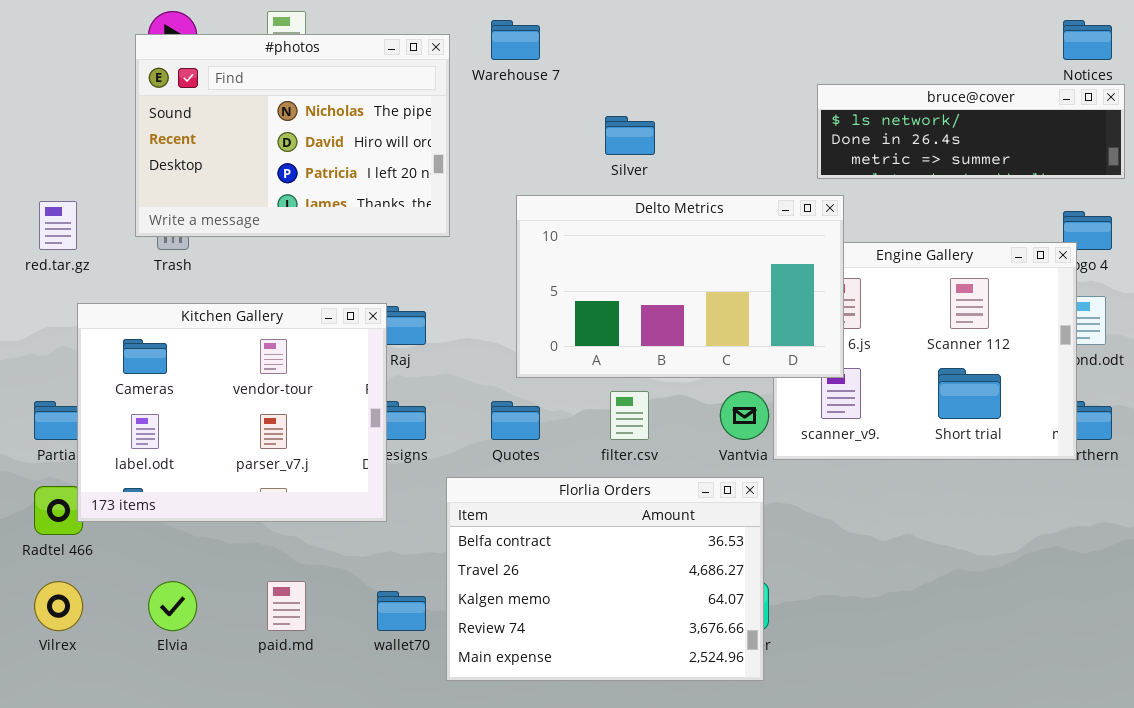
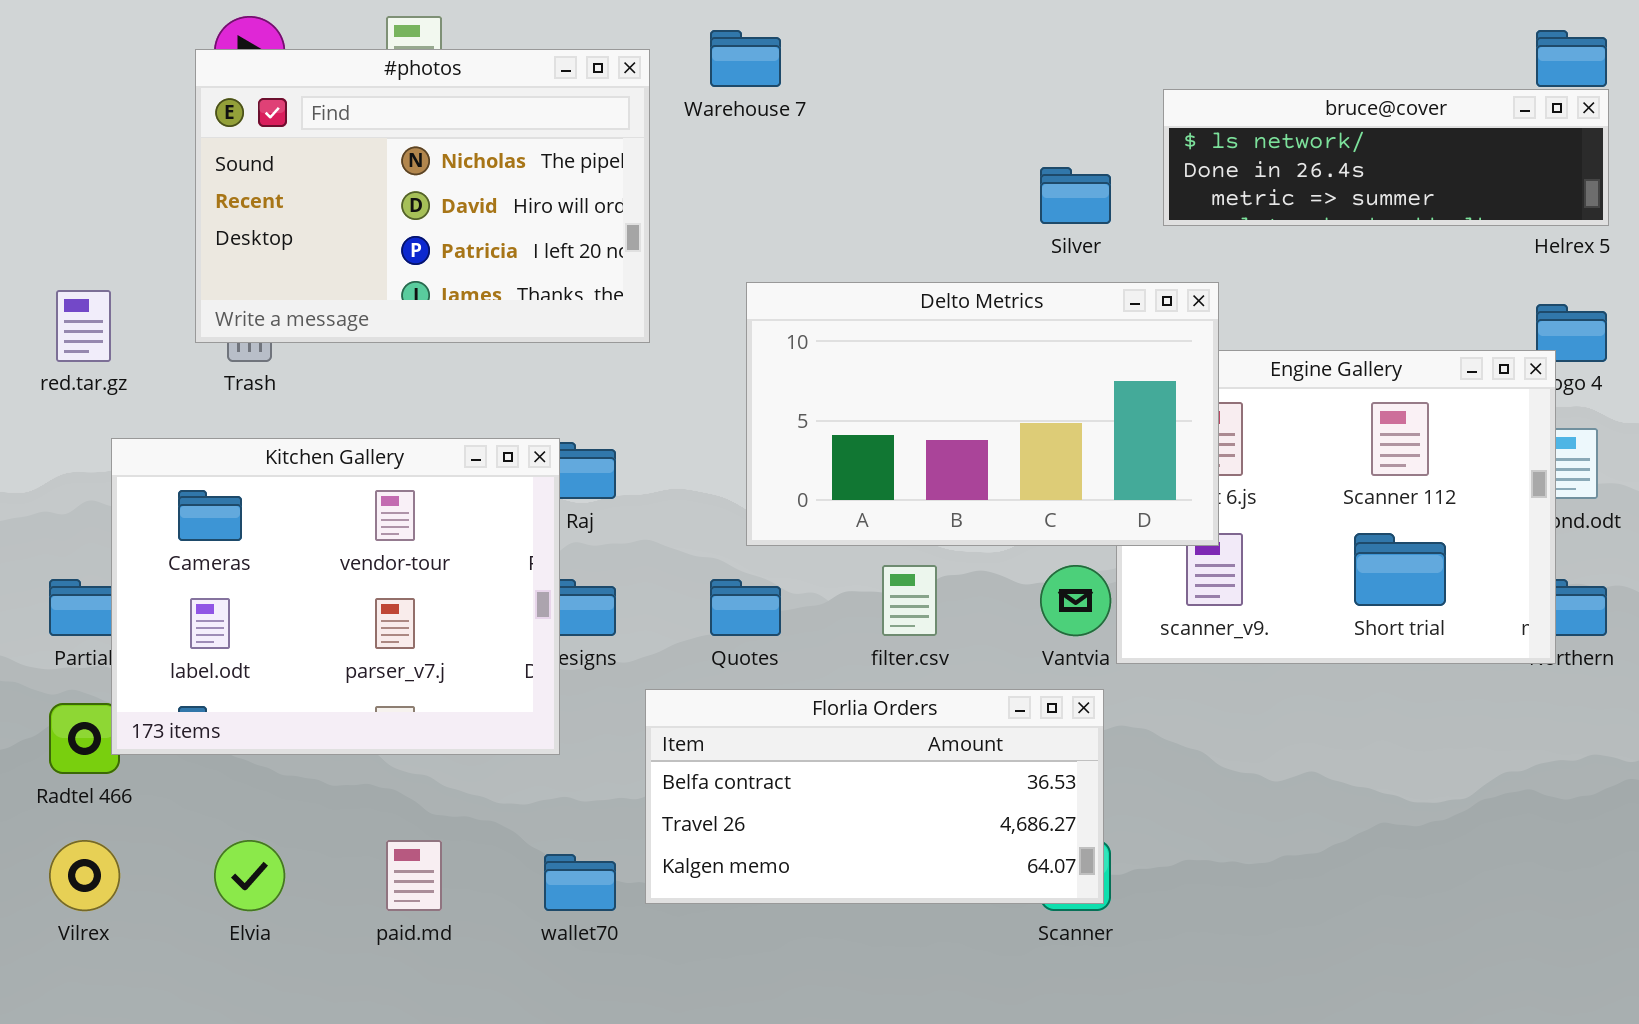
bruce@cover: [817,84,1125,179] -> [1163,89,1609,226], moved
Silver: [605,116,655,155] -> [1040,167,1111,224], moved
Florlia Orders: [446,477,764,681] -> [645,689,1104,904], resized

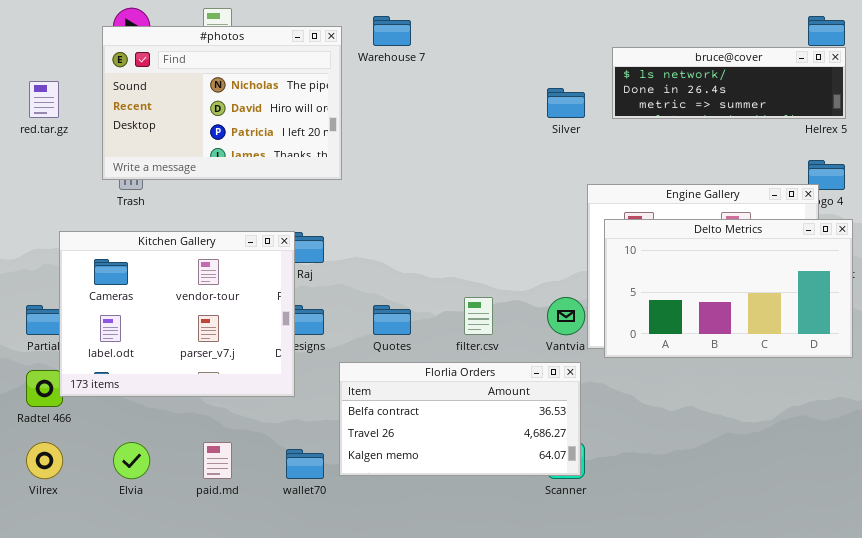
Delto Metrics: [746,282,1219,546] -> [604,219,853,358], moved
red.tar.gz: [56,290,111,362] -> [29,81,59,118], moved

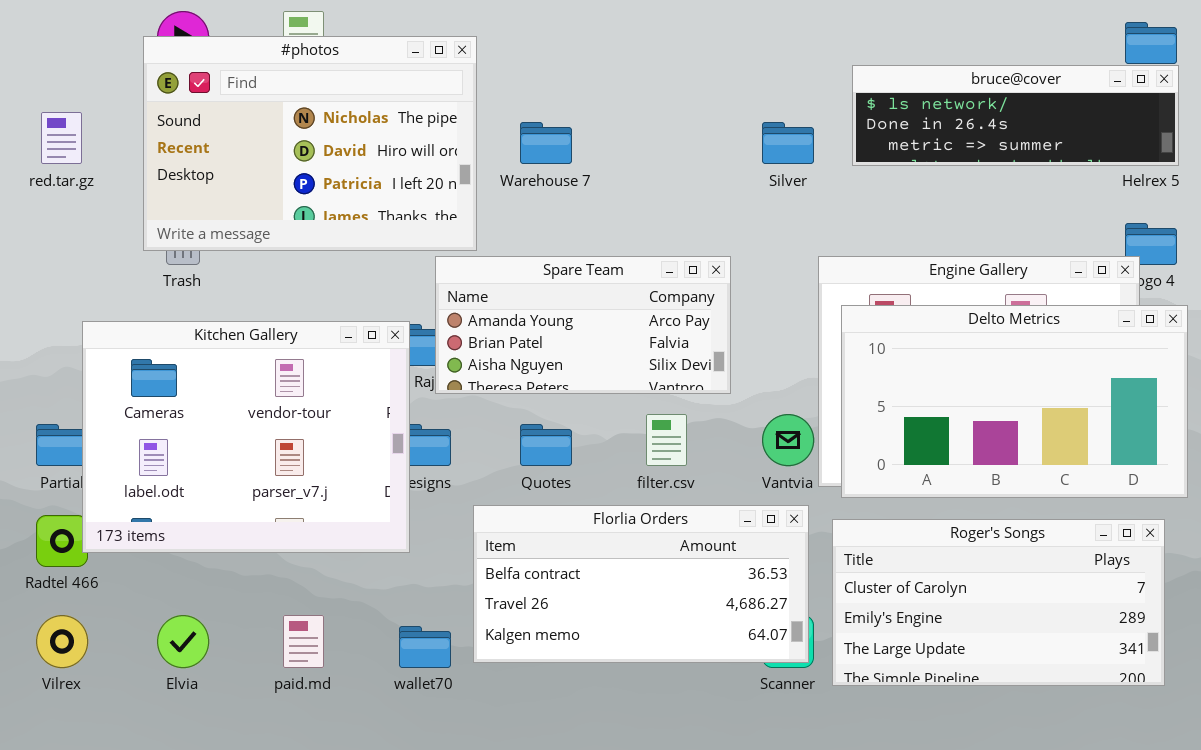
Warehouse 7: [373,16,411,46] -> [520,122,572,164], moved
Spare Team: none -> [435,256,731,394], opened
Roger's Songs: none -> [832,519,1165,686], opened

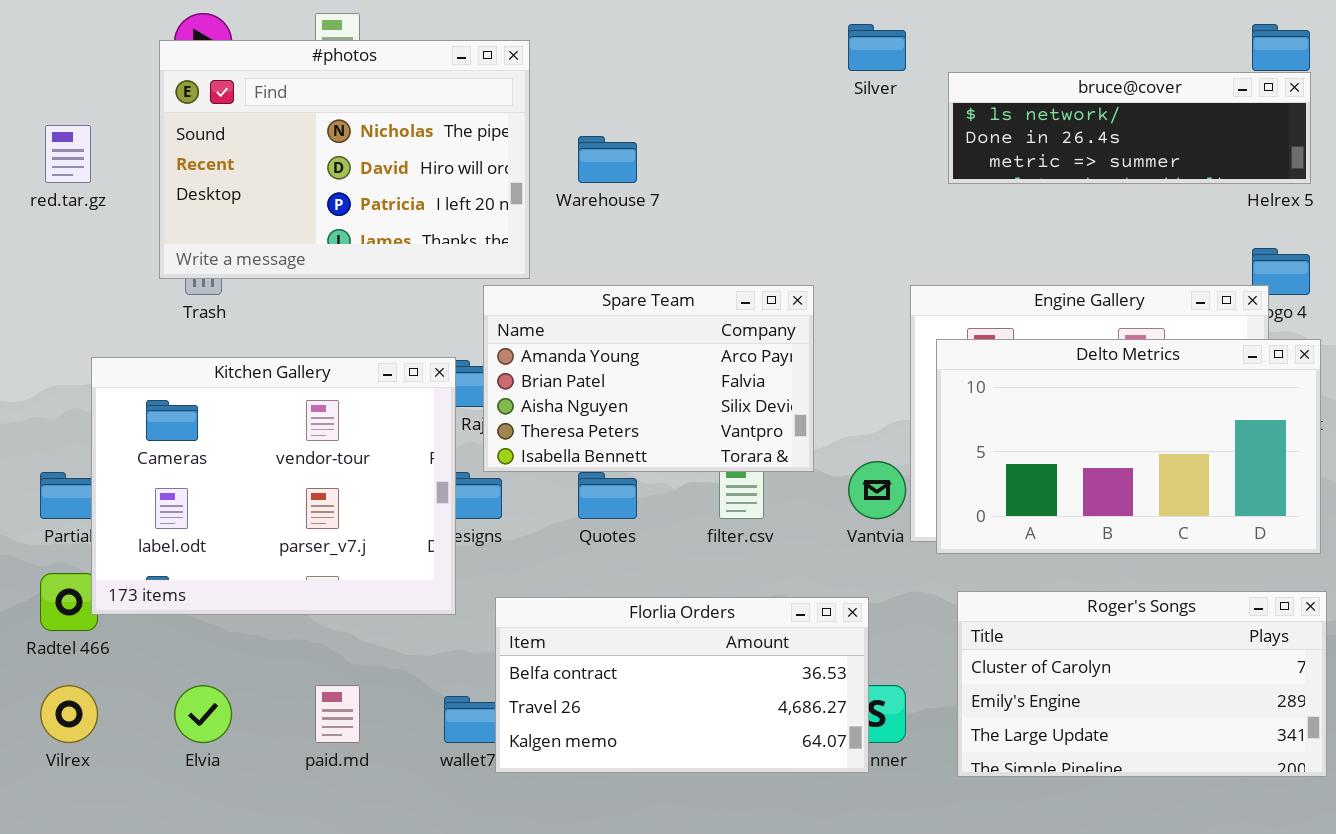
Silver: [762,122,814,164] -> [848,24,906,71], moved
Spare Team: [435,256,731,394] -> [483,285,814,472], resized
Florlia Orders: [473,505,809,663] -> [495,597,869,773], moved
Roger's Songs: [832,519,1165,686] -> [957,591,1327,777], moved

